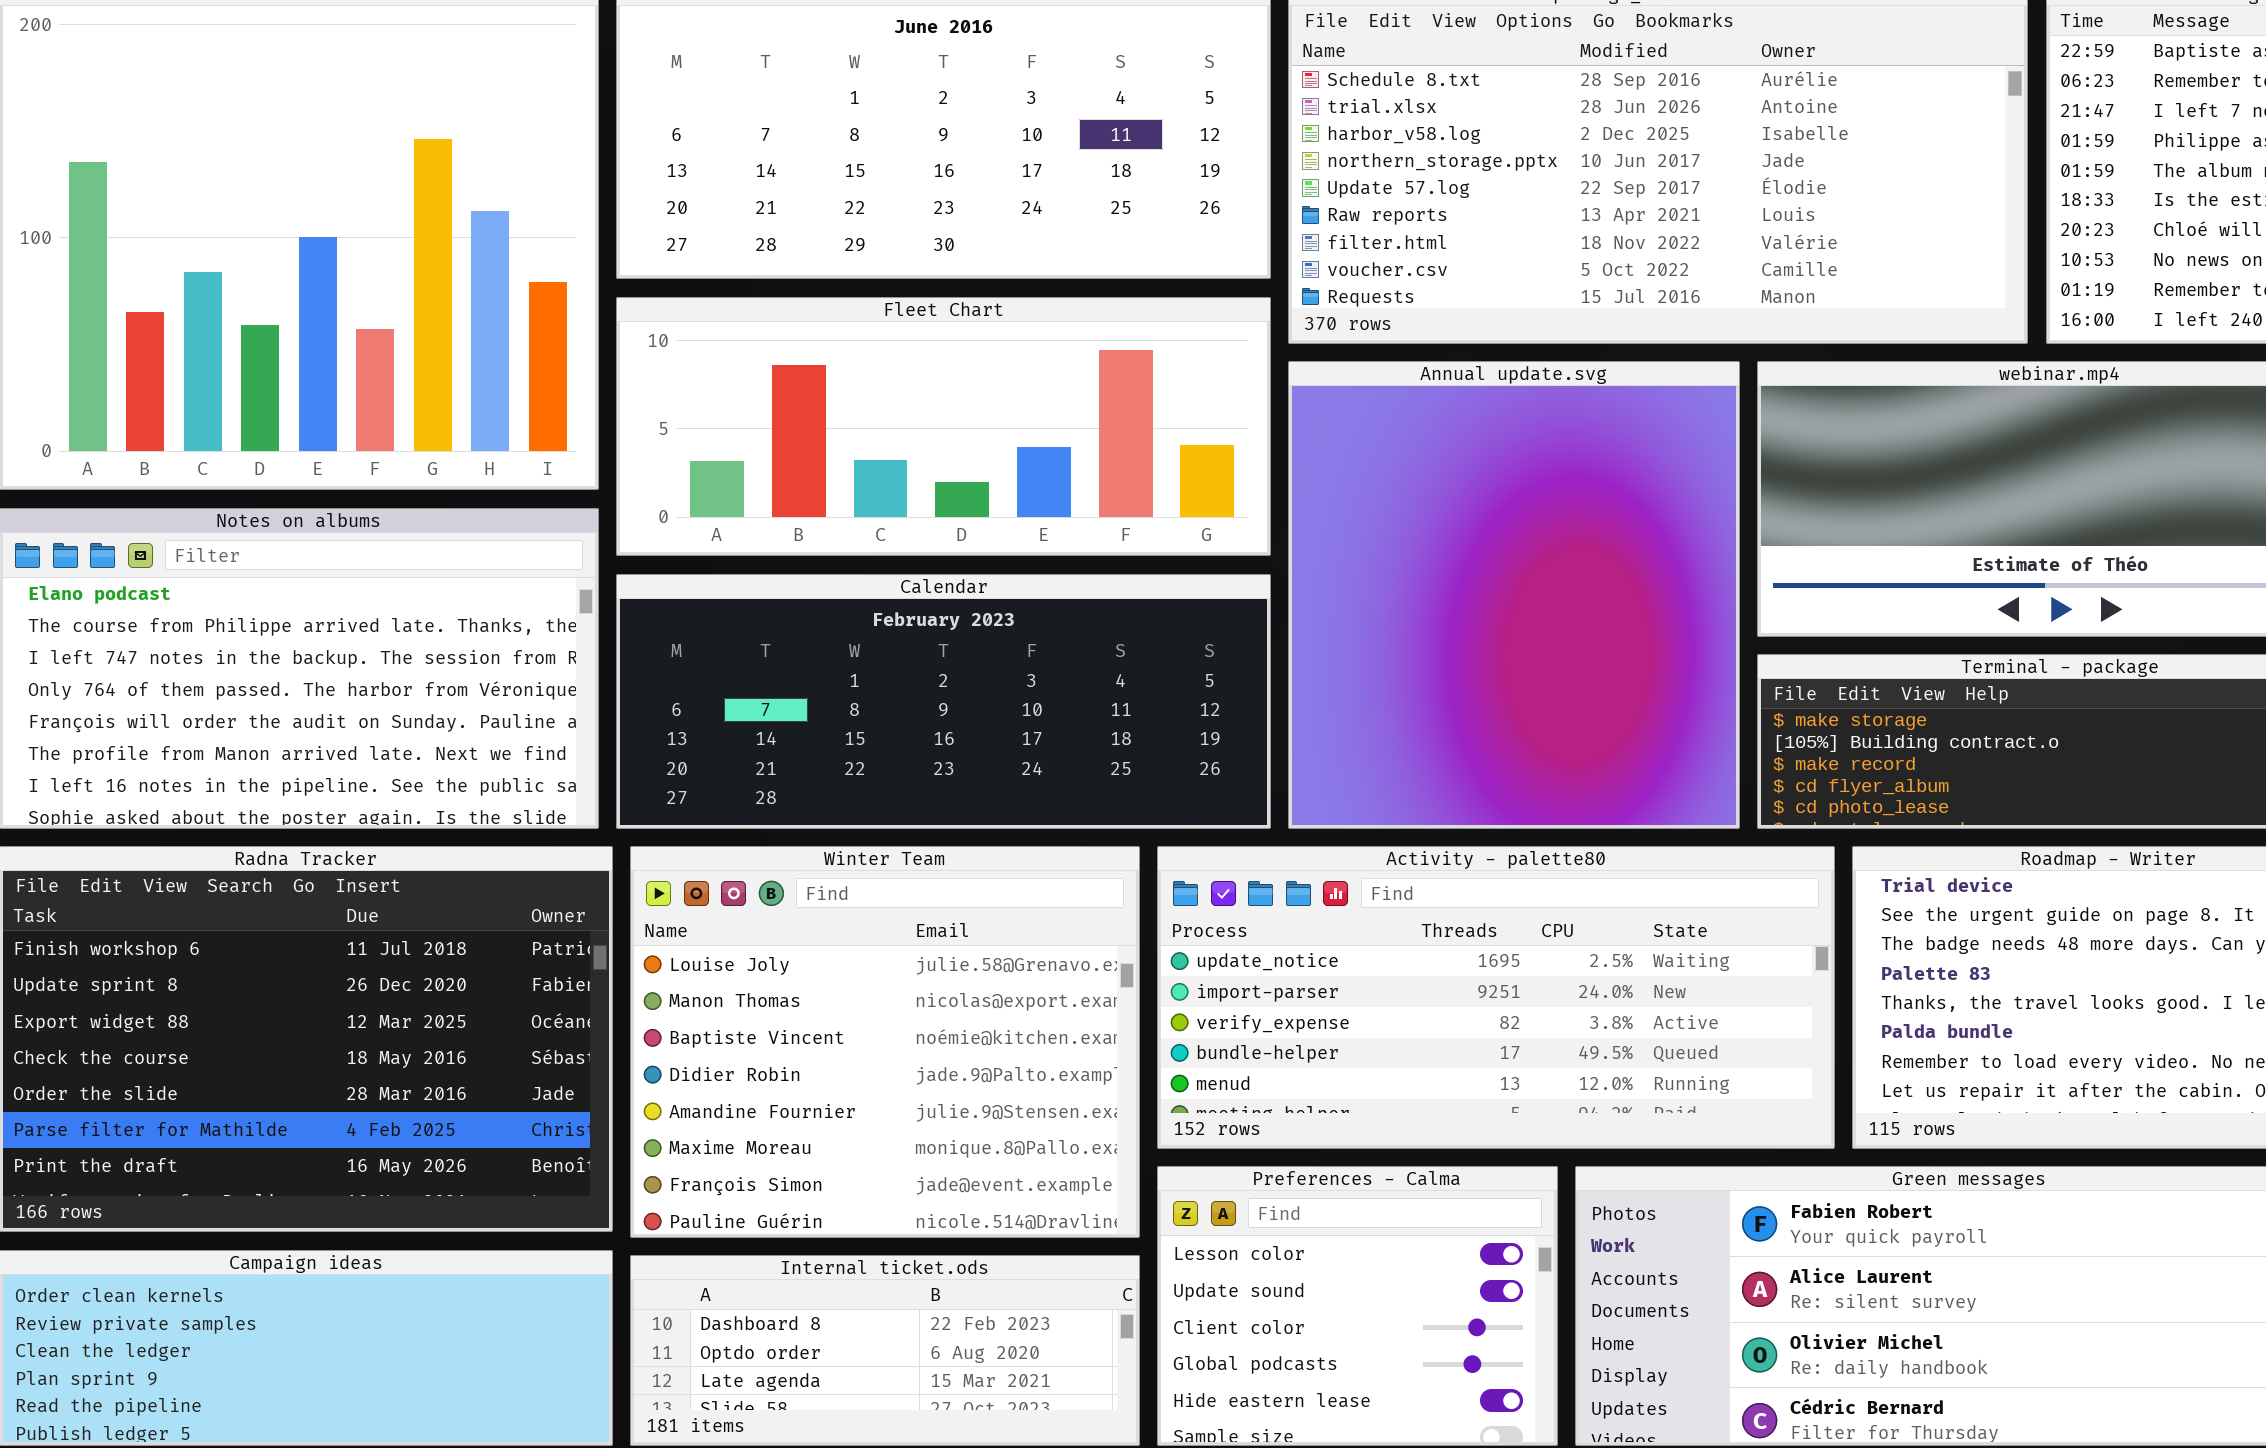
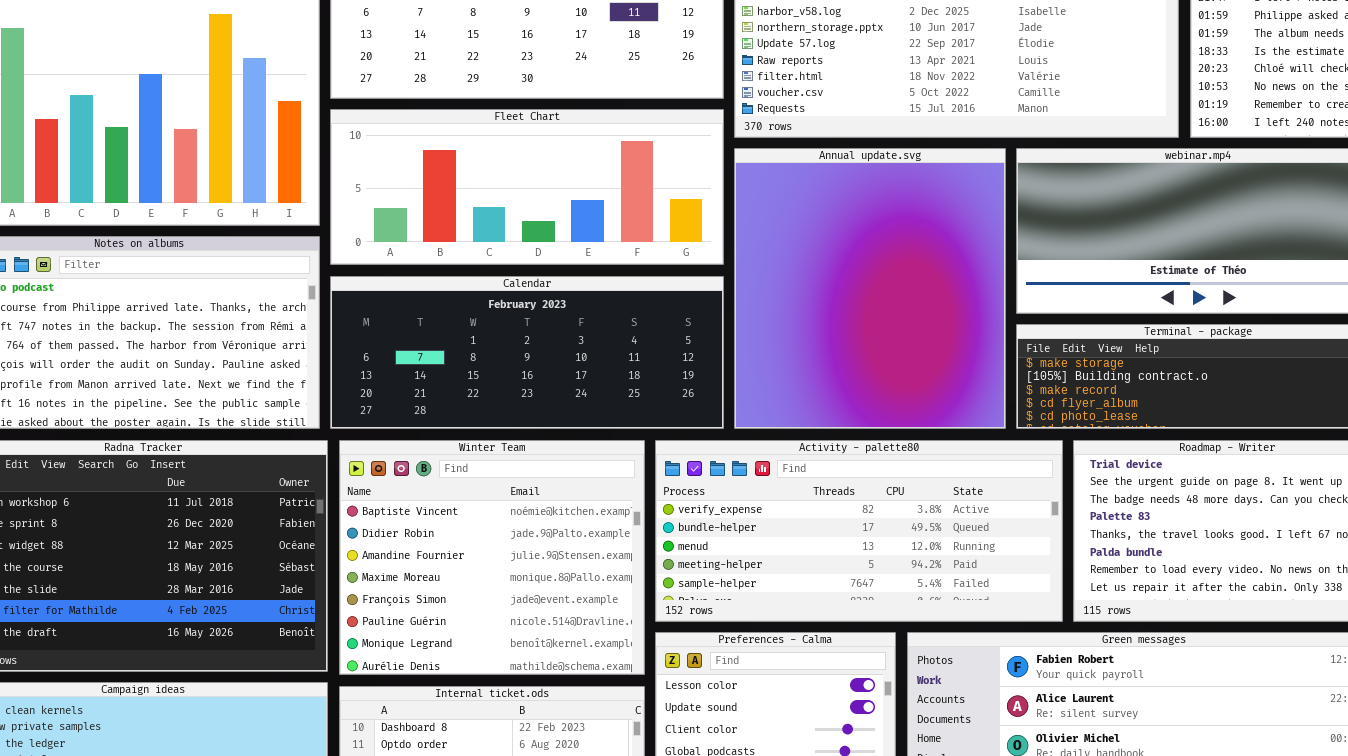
Winter Team: [630,846,1140,1238] -> [339,440,645,675], scrolled down 2 rows
Activity - palette80: [1157,846,1835,1149] -> [655,440,1063,622], scrolled down 2 rows

